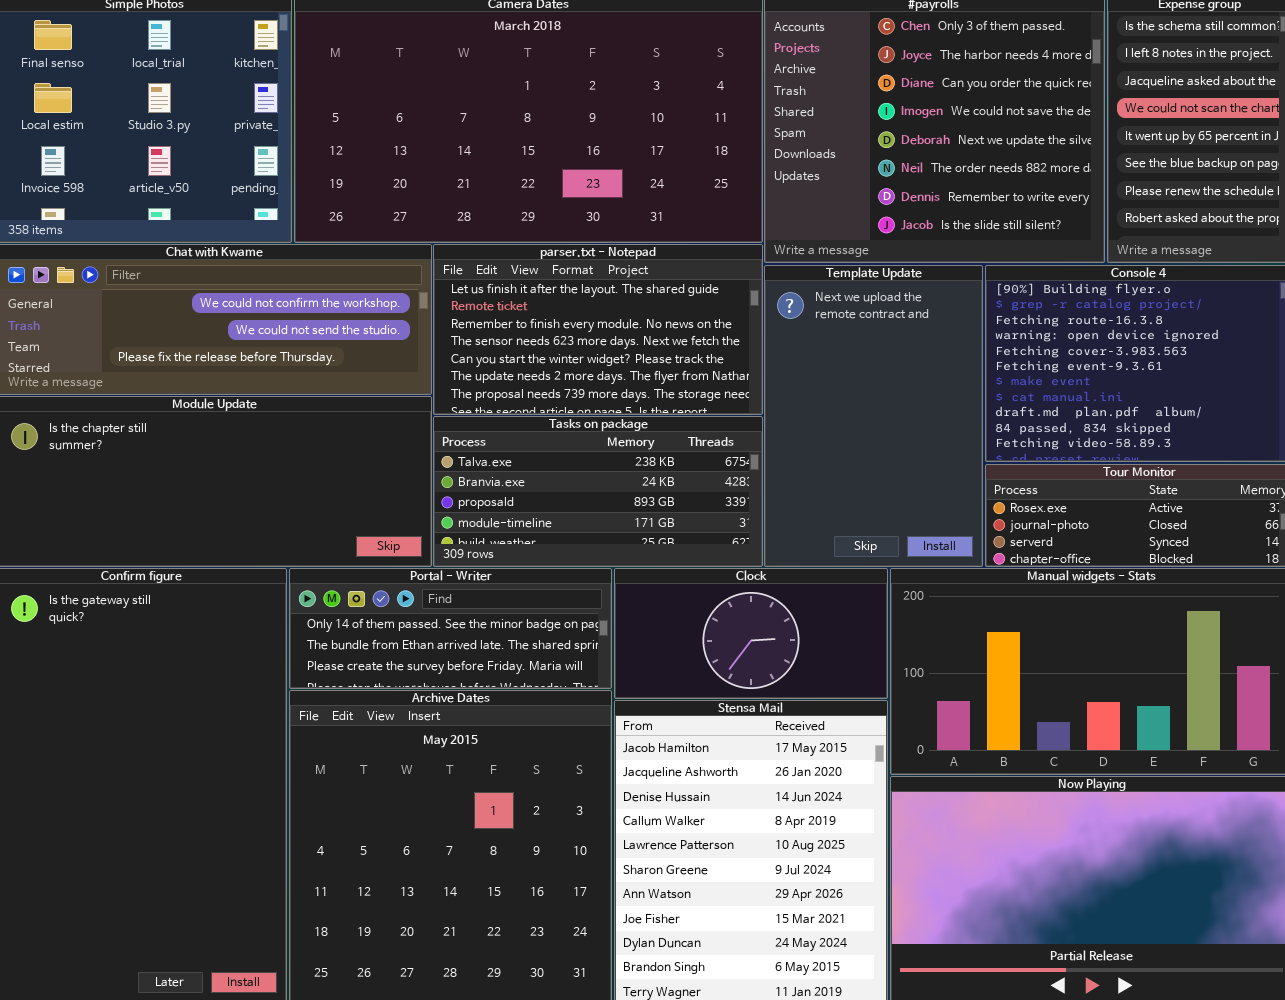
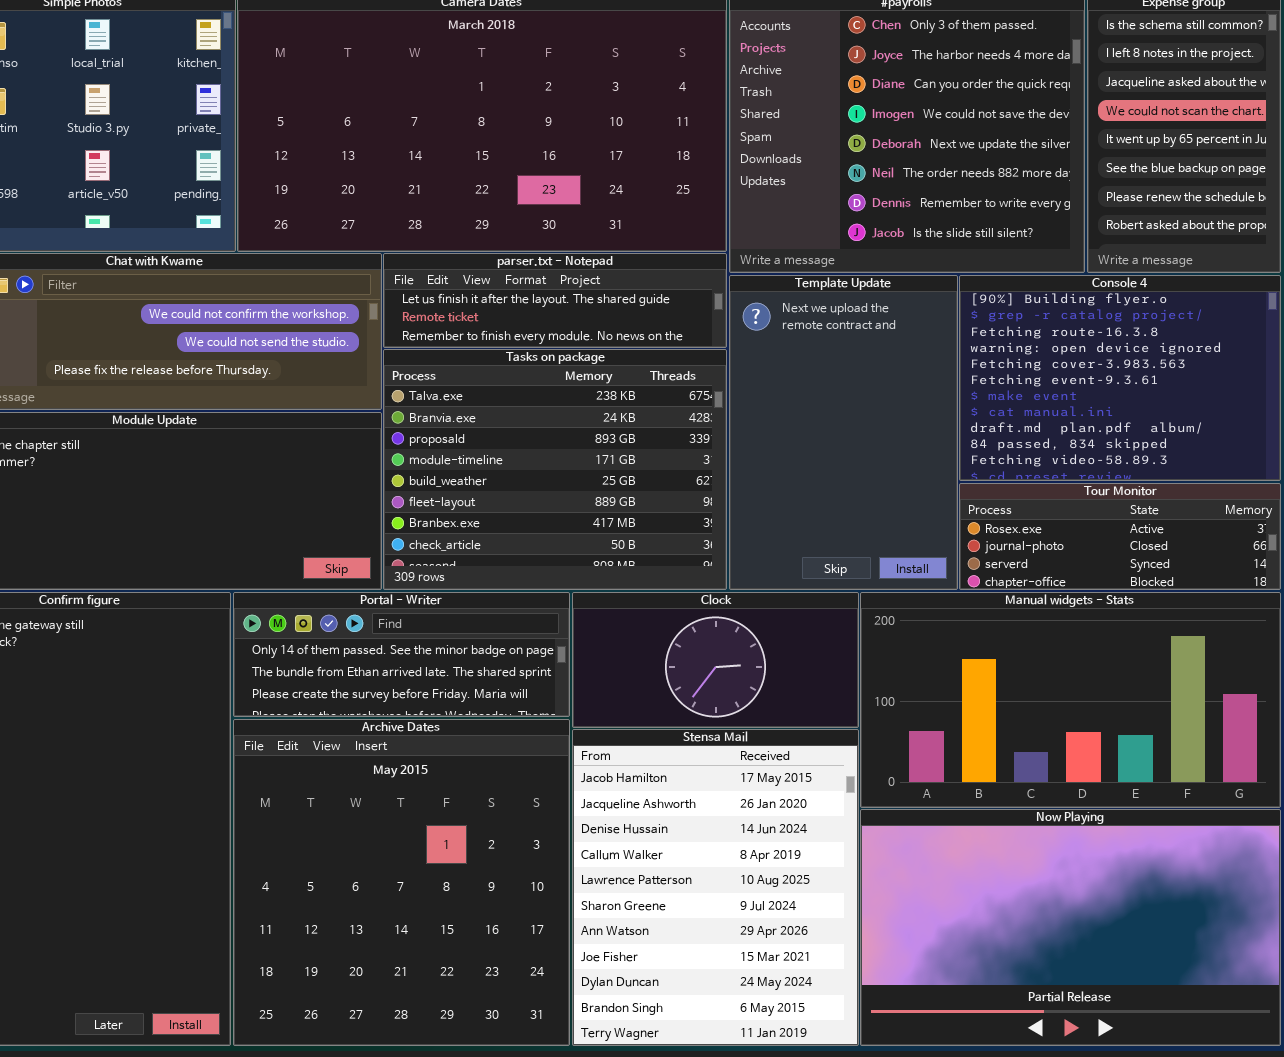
parser.txt - Notepad: [433,244,763,415] -> [383,253,727,348], resized
Tasks on package: [433,416,763,567] -> [383,349,727,590], resized

